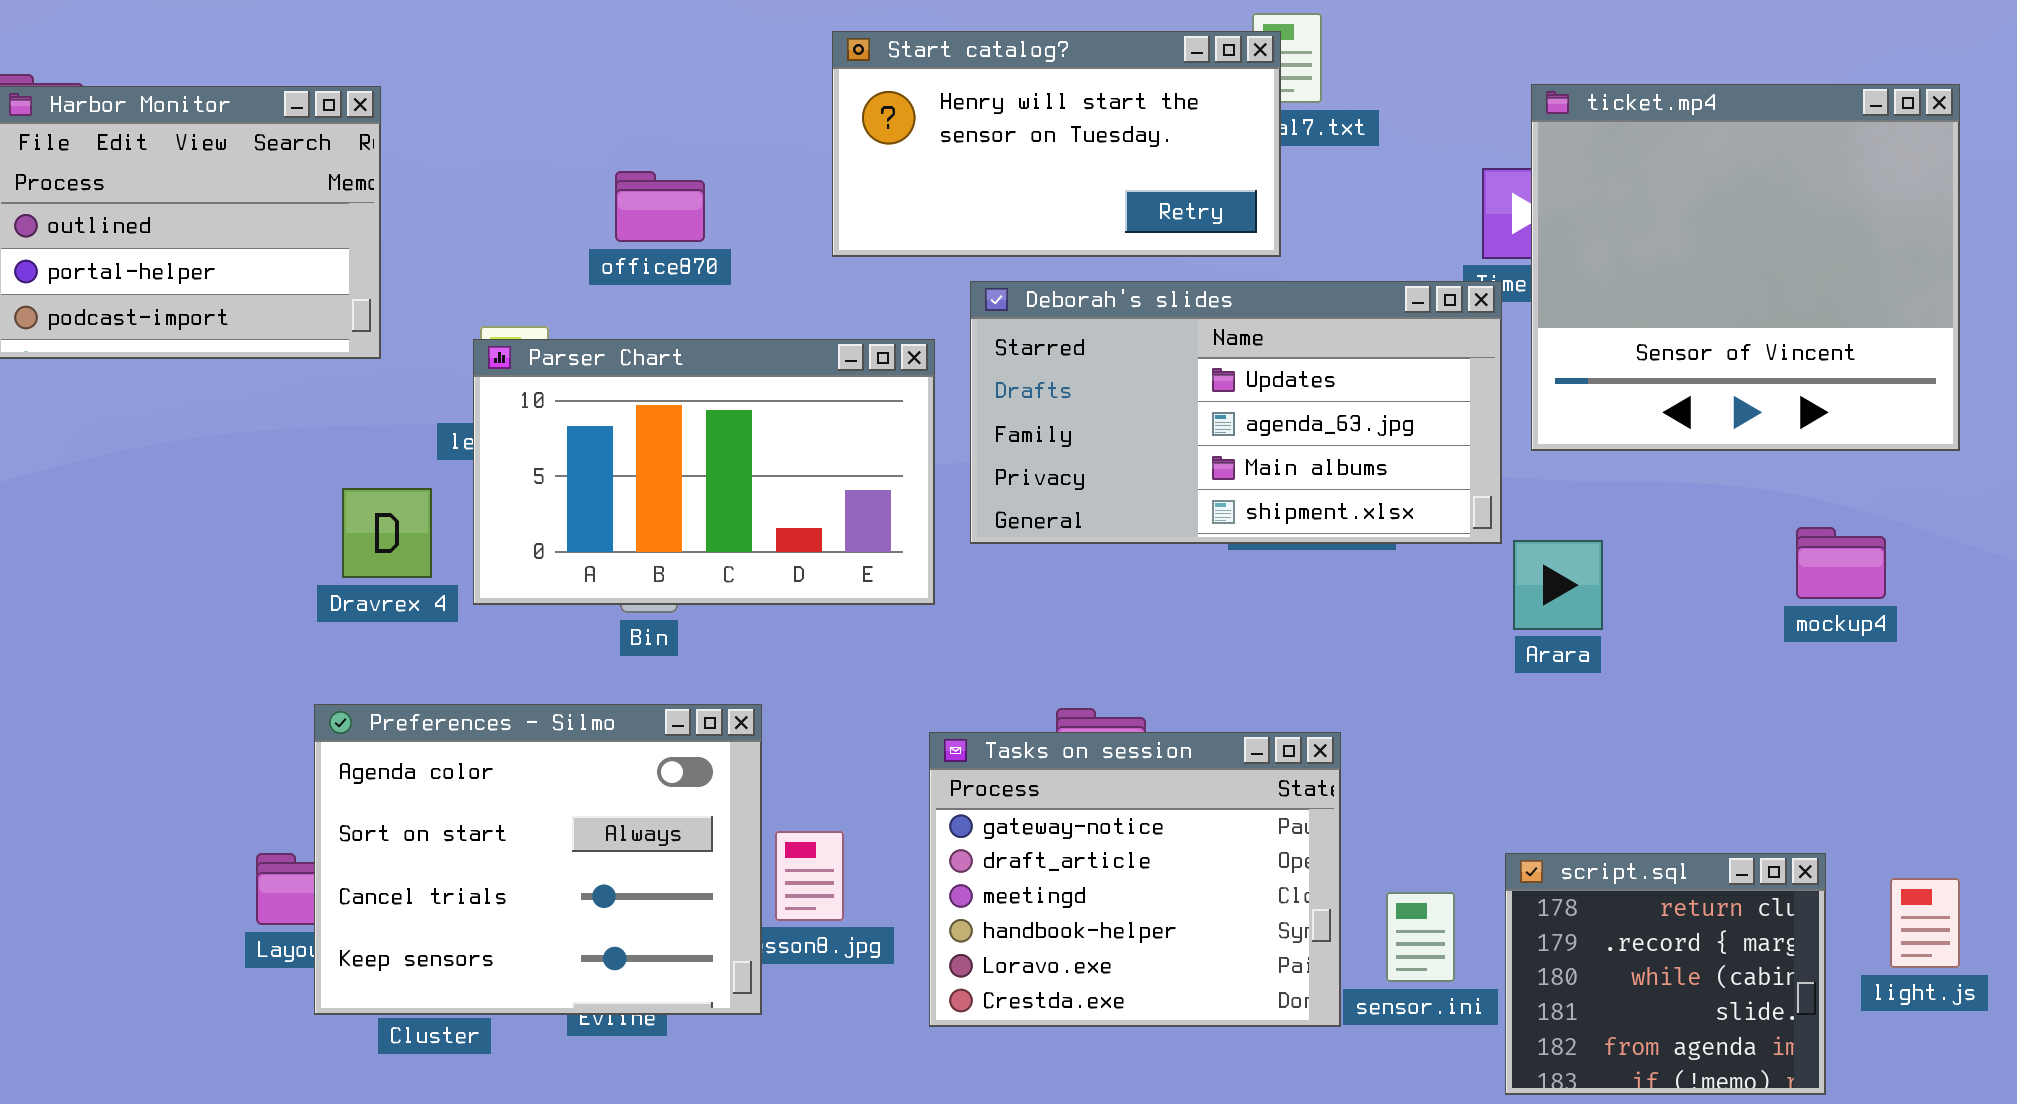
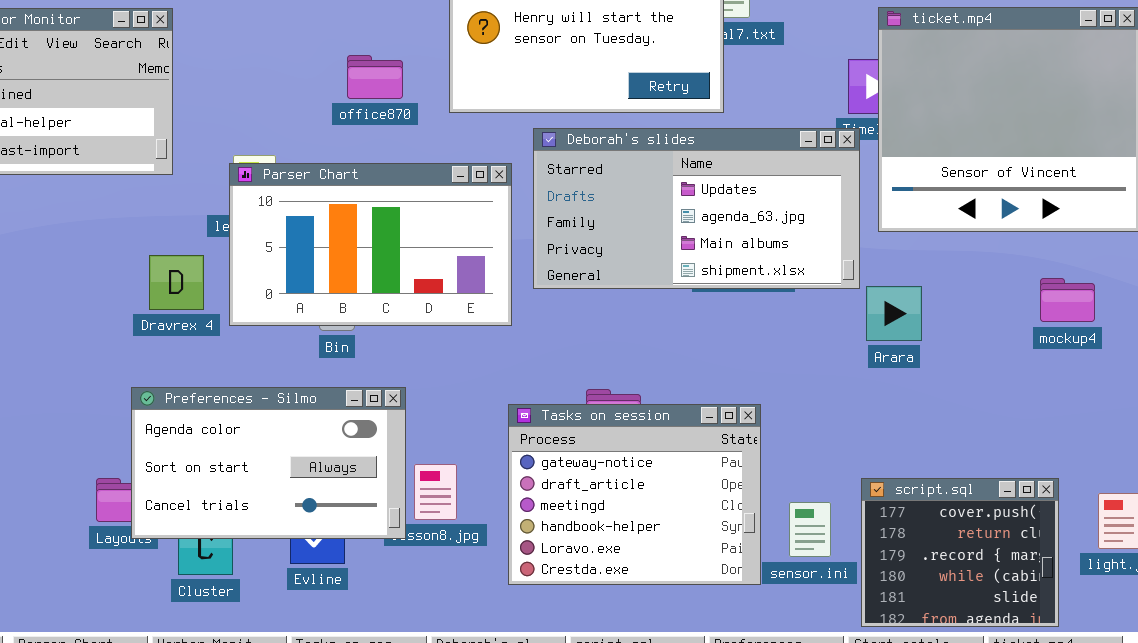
office870: [615,171,705,242] -> [347,55,403,99], moved
Preferences - Silmo: [314,704,762,1015] -> [131,387,406,539], resized
script.sql: [1505,853,1826,1095] -> [861,478,1059,627], scrolled up 1 row

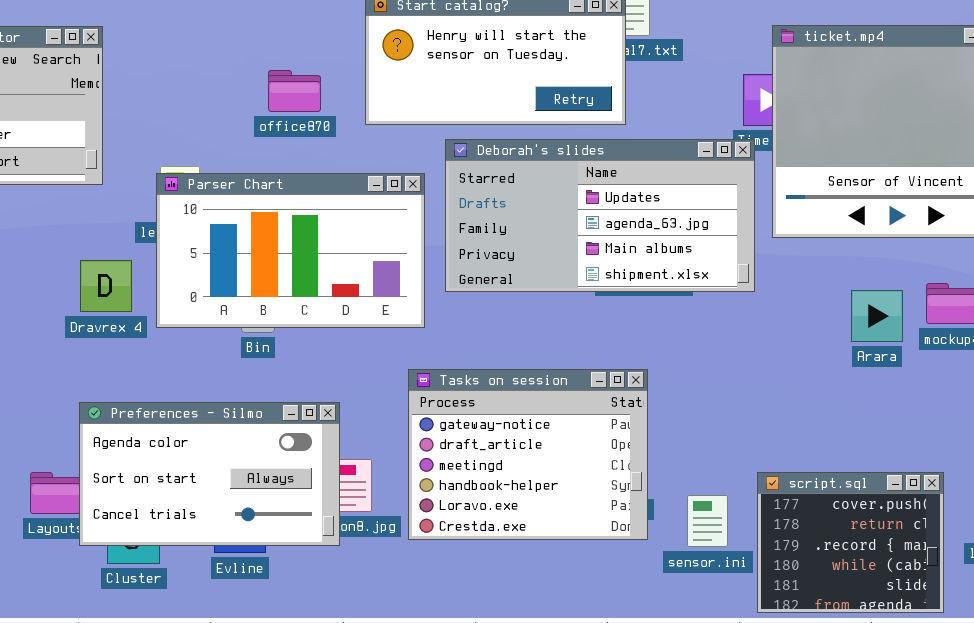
Arara: [866,286,922,341] -> [851,290,903,342], moved
Preferences - Silmo: [131,387,406,539] -> [79,402,340,546], moved
Tasks on session: [508,404,761,585] -> [408,369,648,540], moved

